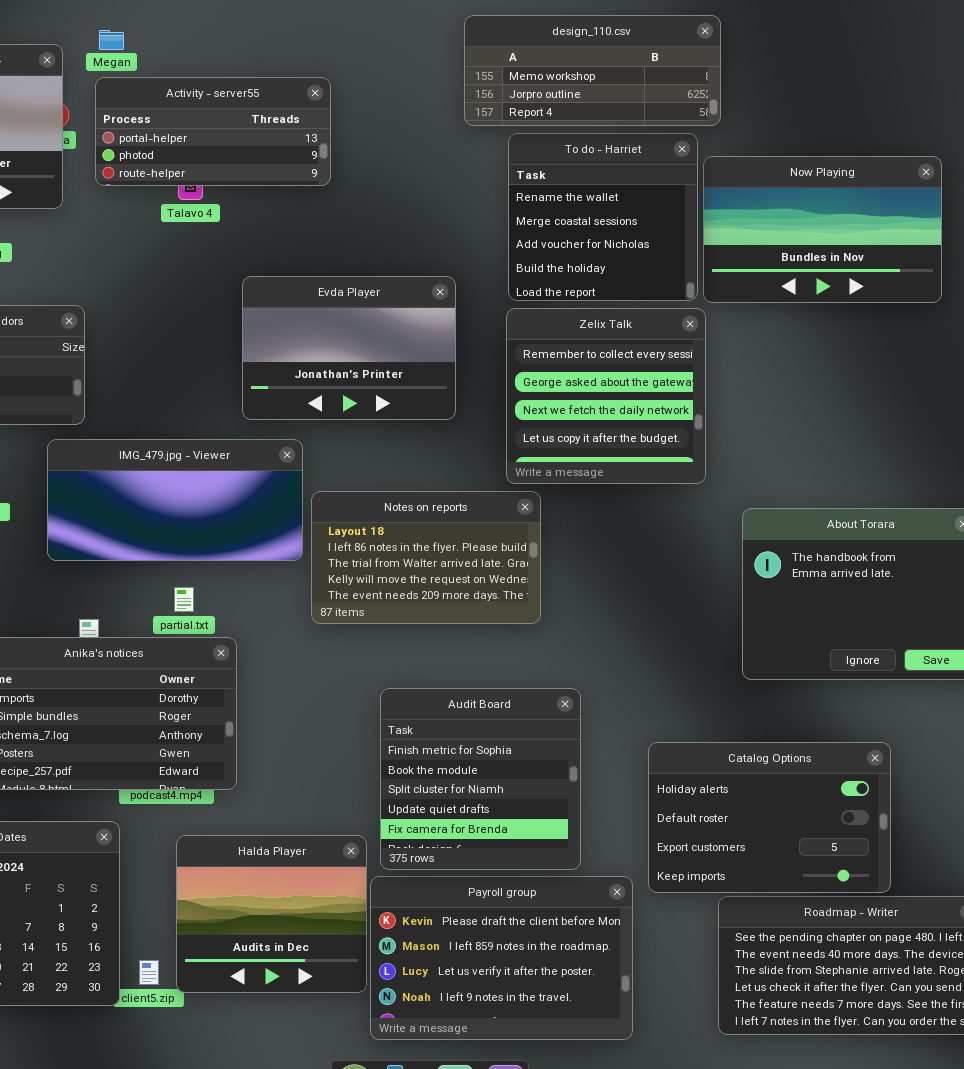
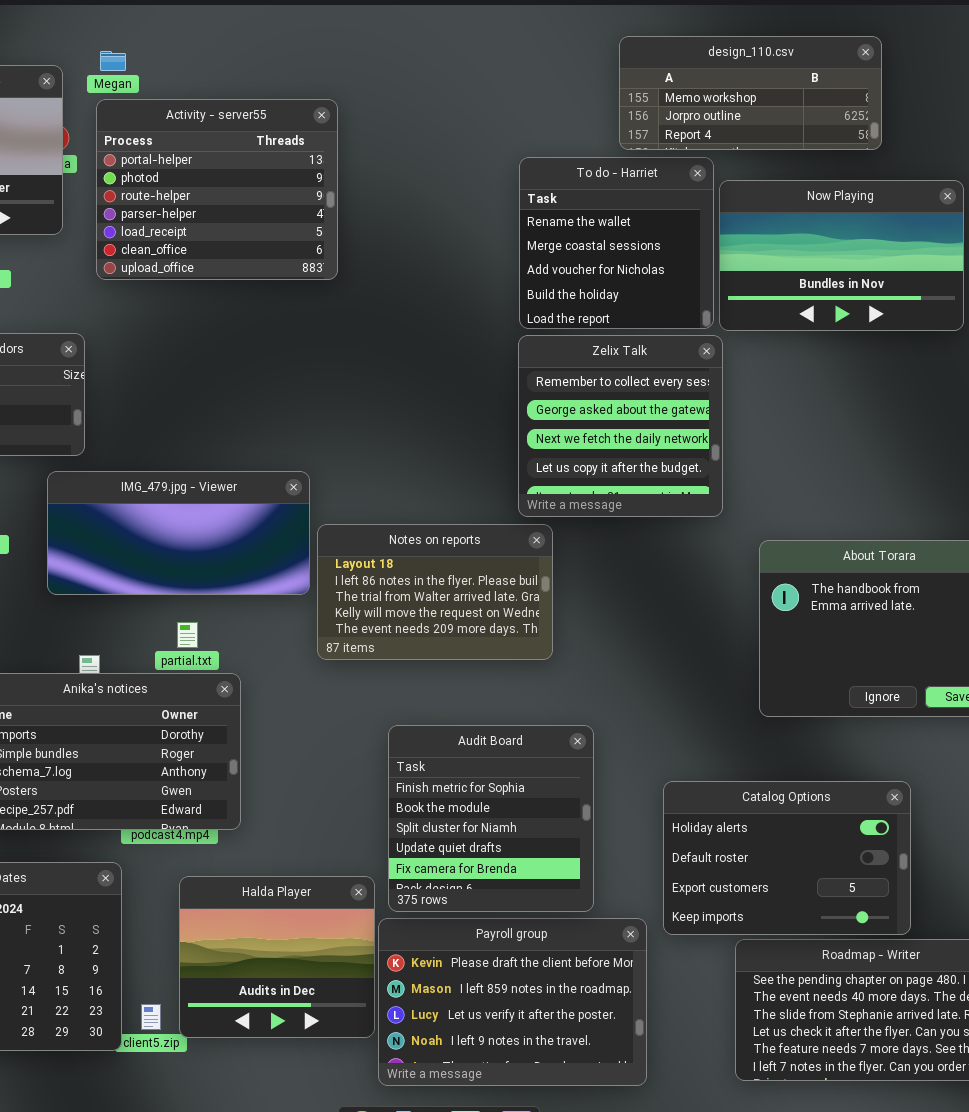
design_110.csv: [464,15,721,126] -> [619,36,882,150], moved
Activity - server55: [95,77,331,186] -> [96,99,338,280], resized
Evda Player: [242,276,456,420] -> none, closed

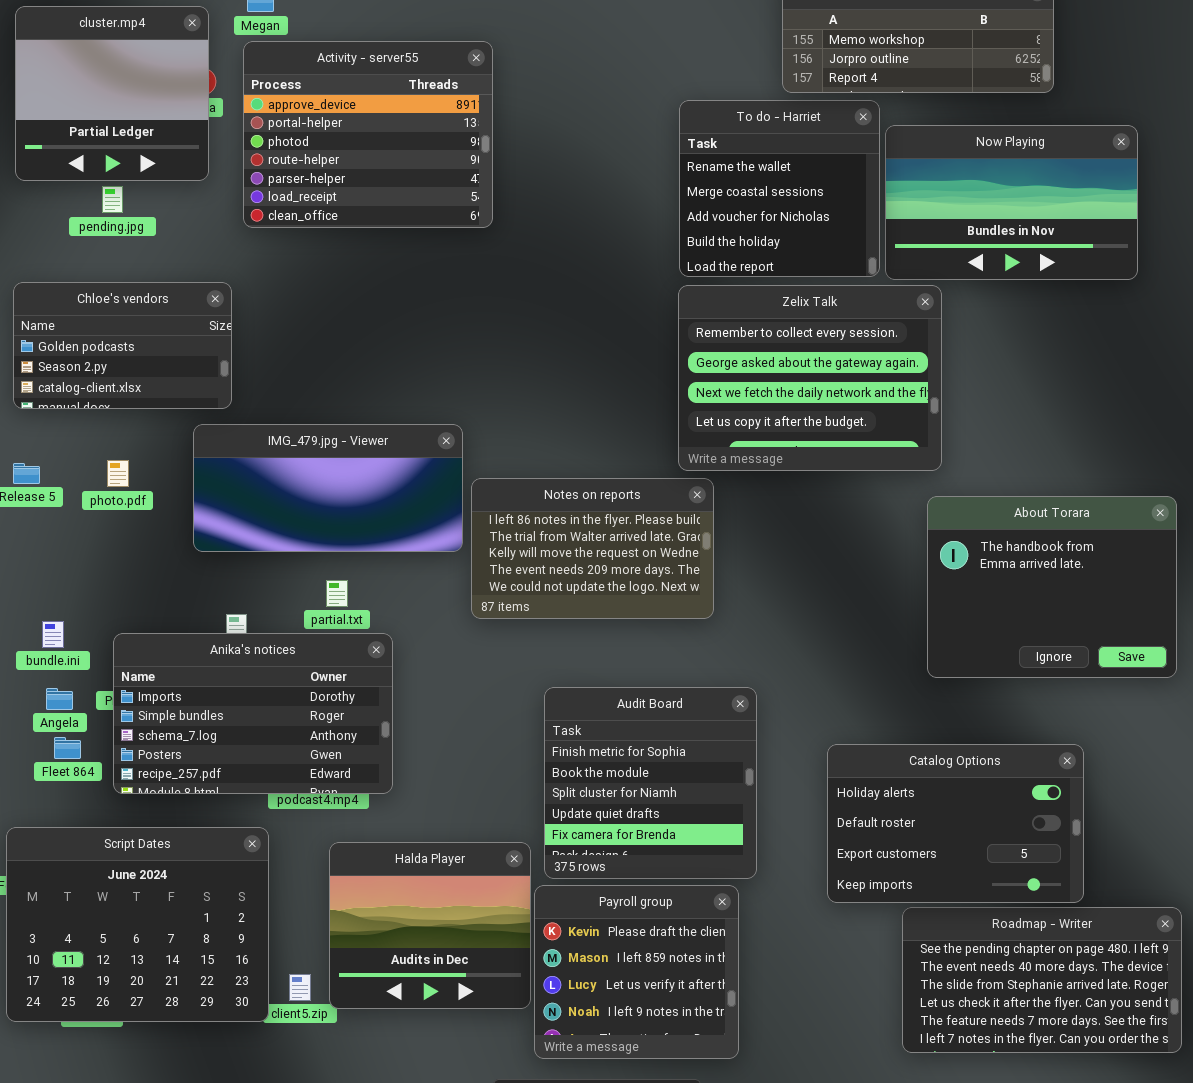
Activity - server55: [96,99,338,280] -> [243,41,493,228], scrolled up 1 row
Zelix Talk: [518,335,723,517] -> [678,285,942,471], resized
Notes on reports: [317,524,553,660] -> [471,478,714,619], scrolled down 1 row
Payroll group: [378,918,647,1086] -> [534,885,739,1059], resized

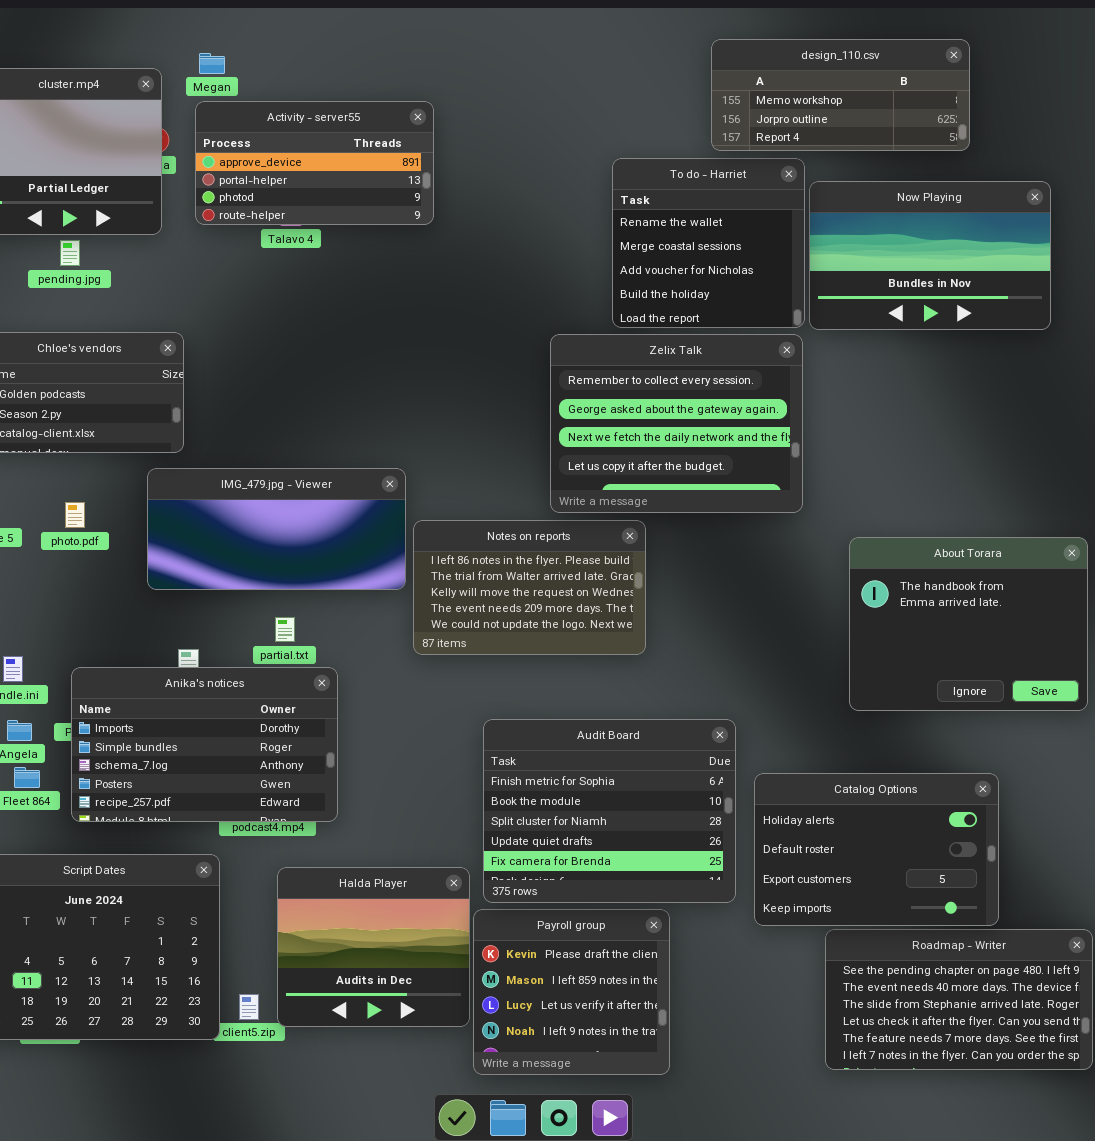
Activity - server55: [243,41,493,228] -> [195,101,434,225], resized
Zelix Talk: [678,285,942,471] -> [550,334,803,513], moved
Audit Board: [544,687,757,879] -> [483,719,736,903], resized

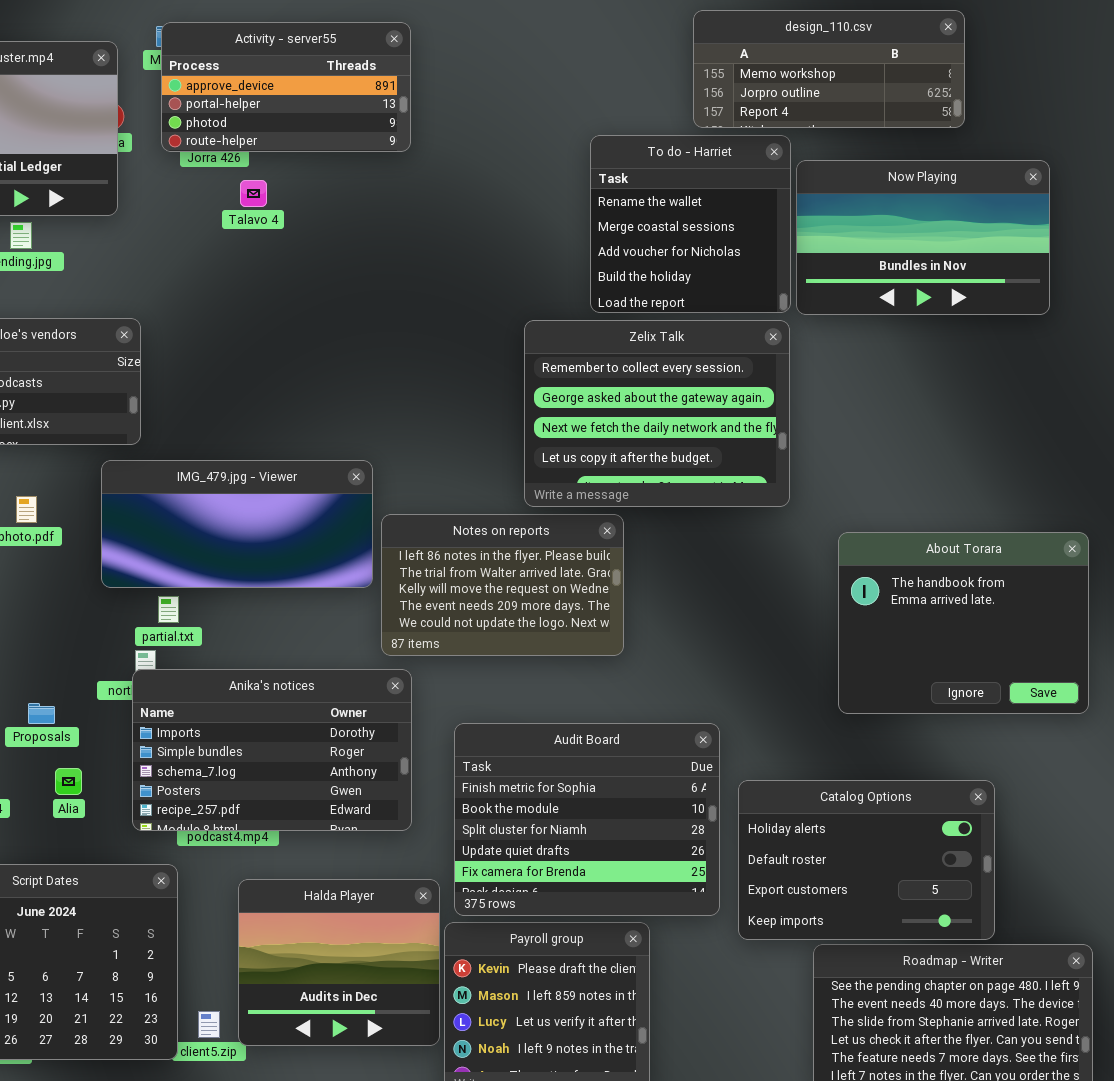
Activity - server55: [195,101,434,225] -> [161,22,411,152], moved
partial.txt: [275,617,295,642] -> [158,596,179,623], moved
Anika's notices: [71,667,338,822] -> [132,669,412,831], moved

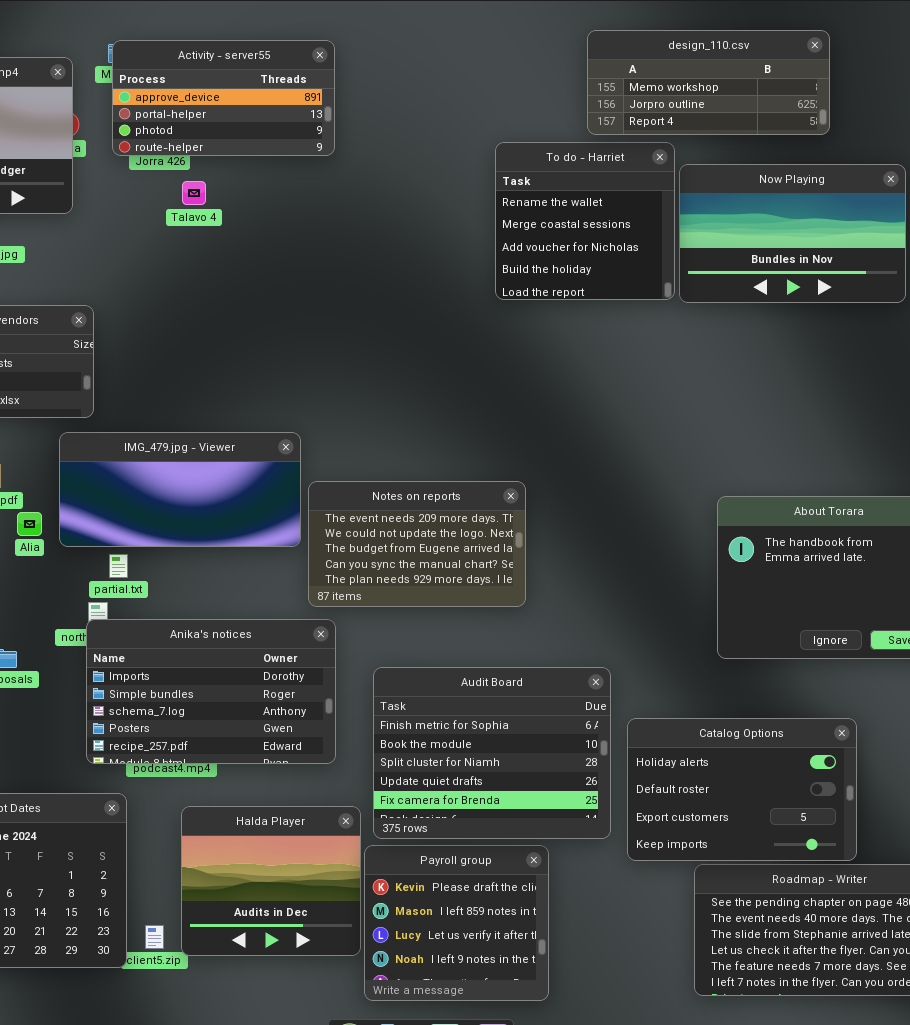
Zelix Talk: [524,320,790,507] -> none, closed
Notes on reports: [381,514,624,656] -> [308,481,526,607], scrolled down 3 rows
Alia: [55,768,82,795] -> [17,512,42,536], moved

